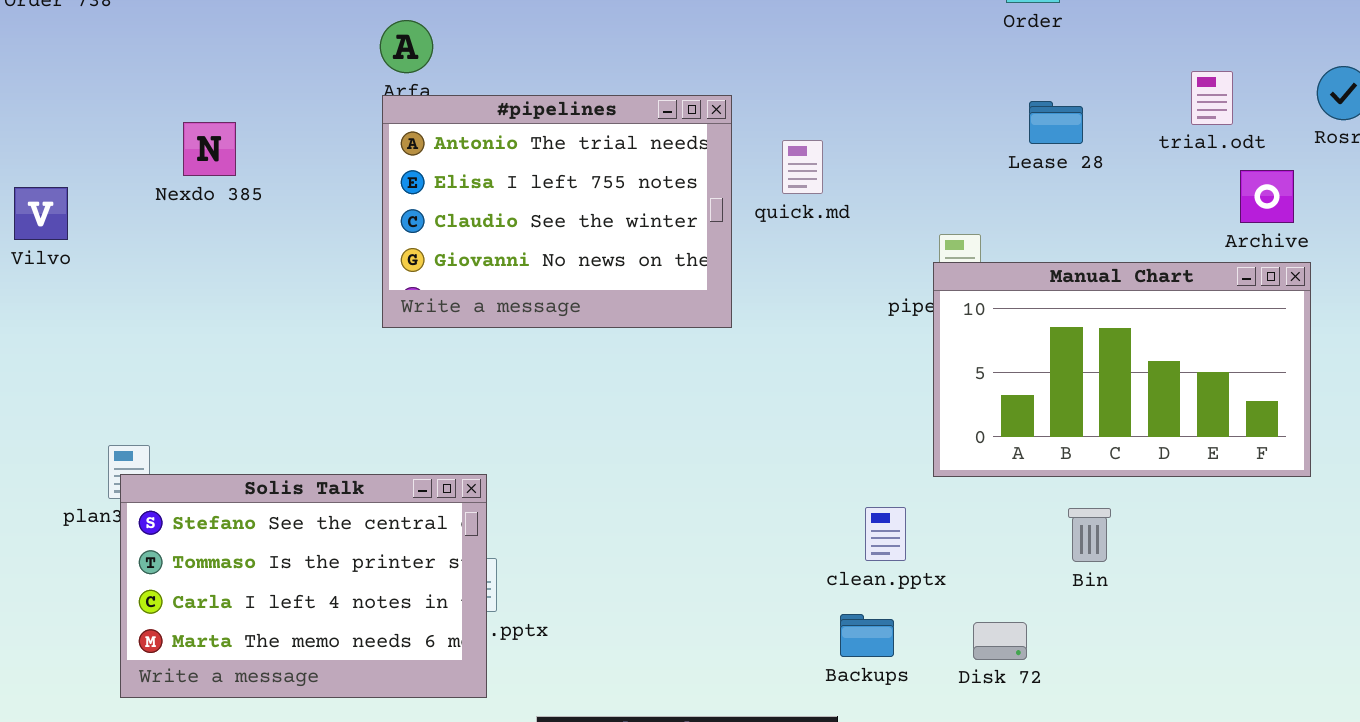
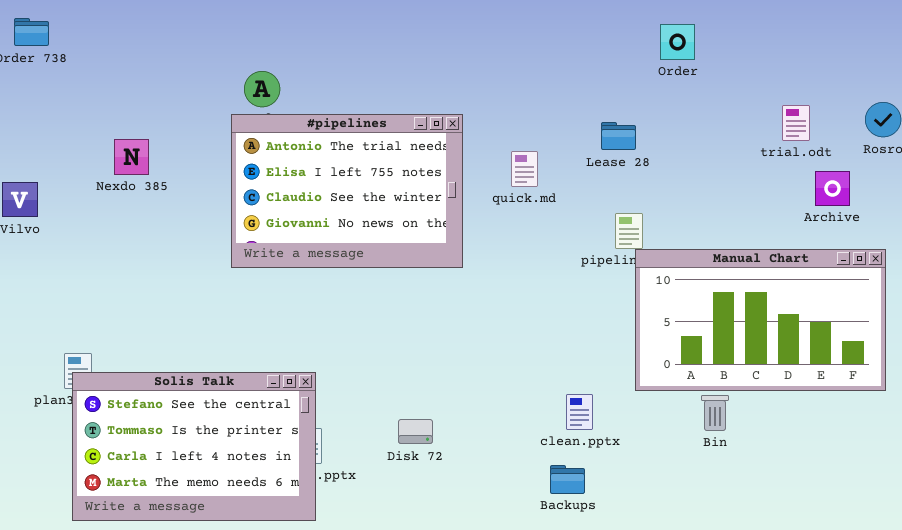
#pipelines: [382,95,732,328] -> [231,114,463,268], moved
Lease 28: [1029,101,1083,144] -> [601,122,636,150], moved
Manual Chart: [933,262,1311,477] -> [635,249,886,391], moved
Disk 72: [973,622,1027,660] -> [398,419,433,444], moved

